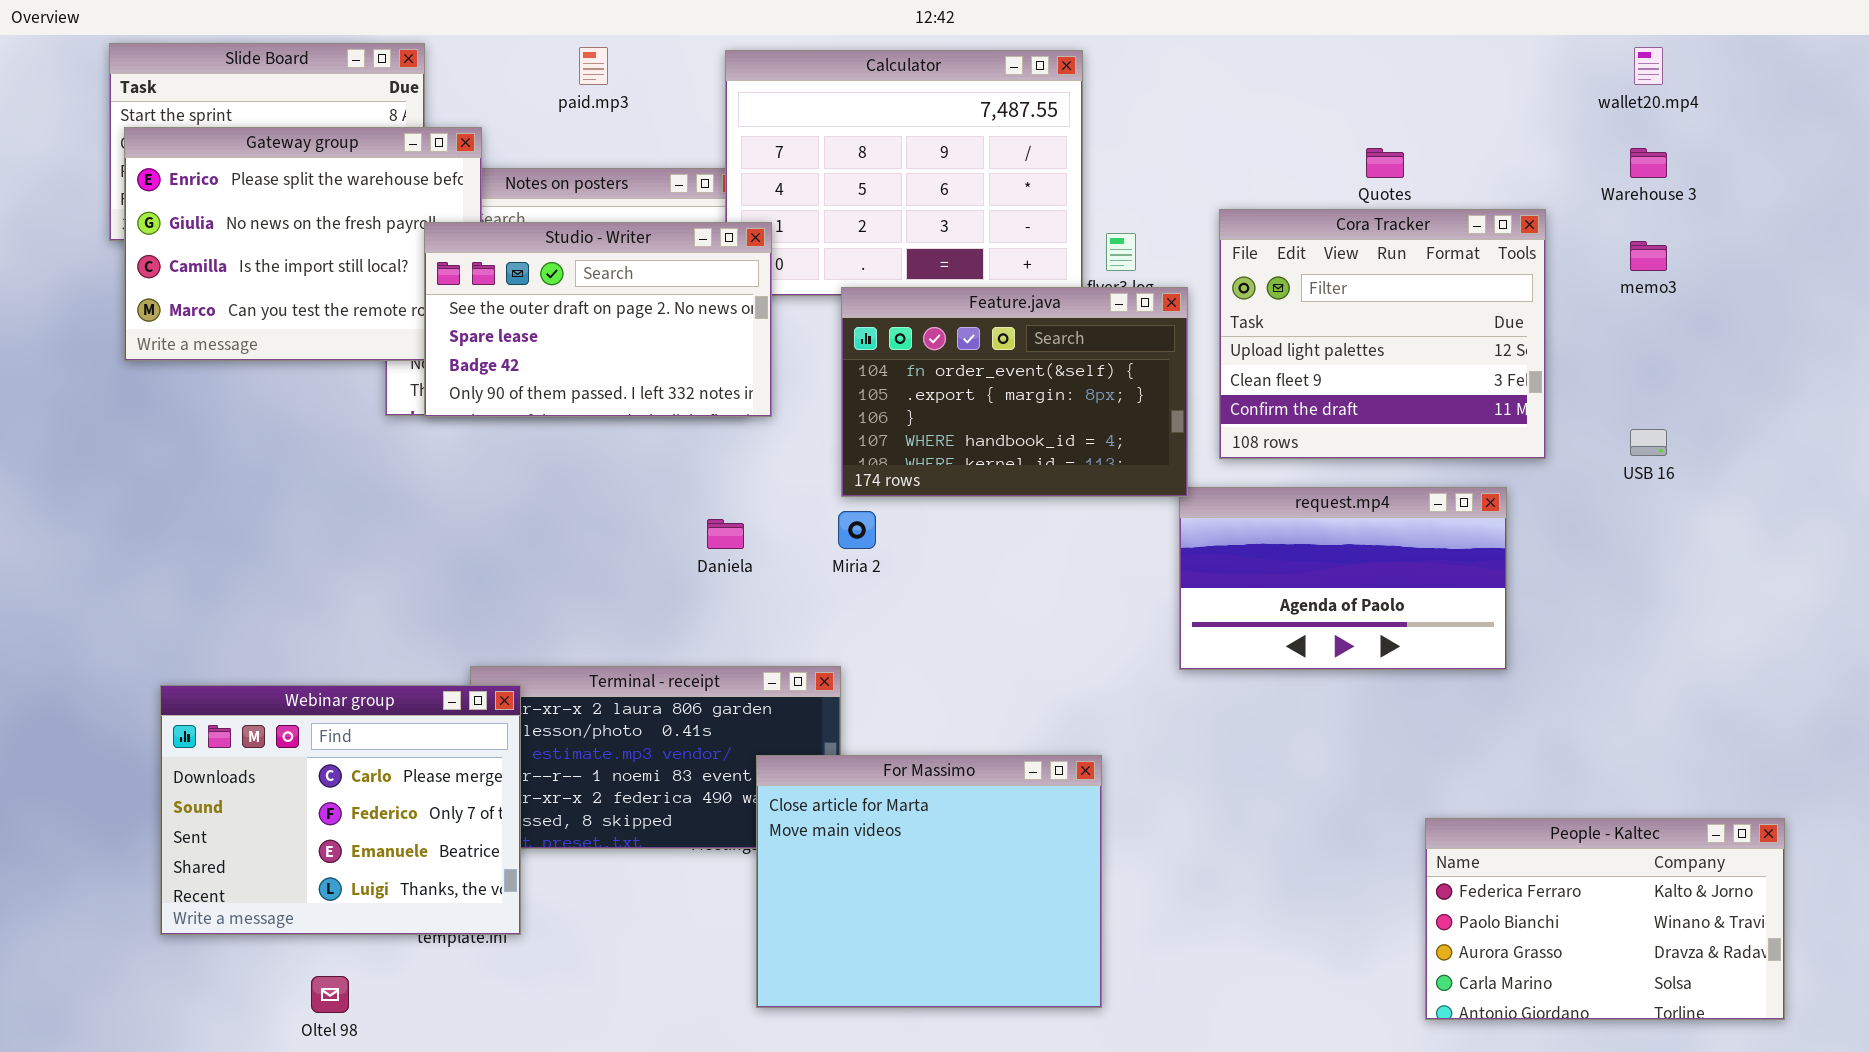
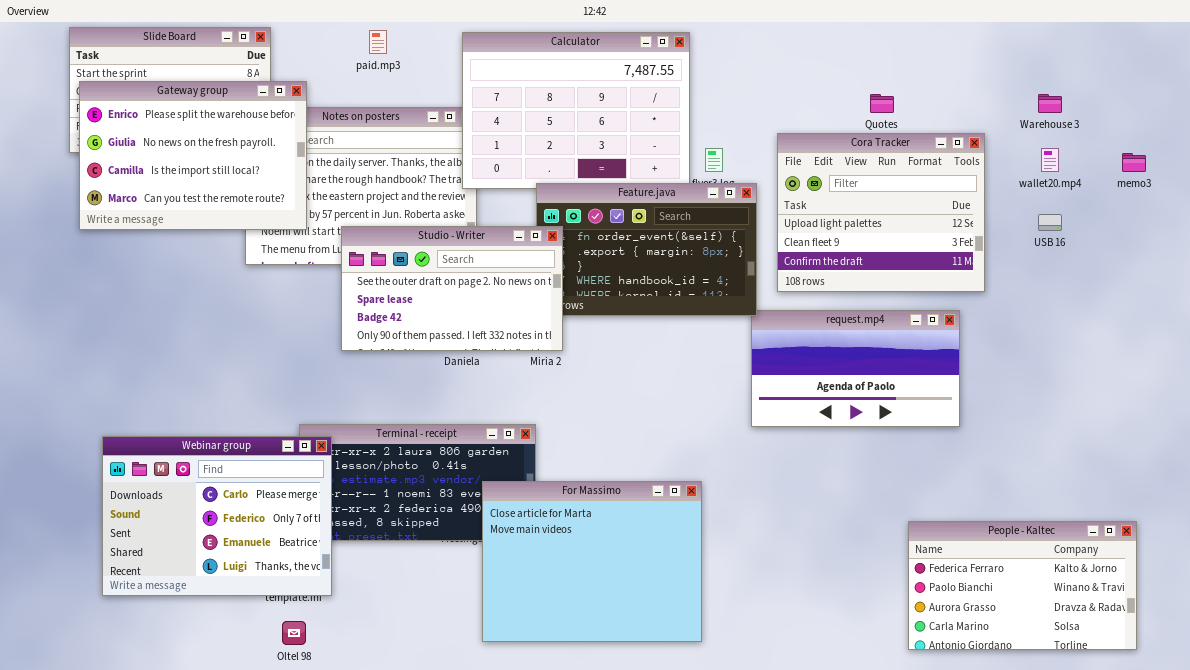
wallet20.mp4: [1634,47,1663,85] -> [1041,148,1059,172], moved
Studio - Writer: [424,222,772,417] -> [341,226,563,351], moved
memo3: [1630,241,1667,271] -> [1122,153,1146,172], moved
USB 16: [1630,429,1667,456] -> [1038,214,1062,231], moved
Oltel 98: [311,976,349,1013] -> [282,621,306,645], moved

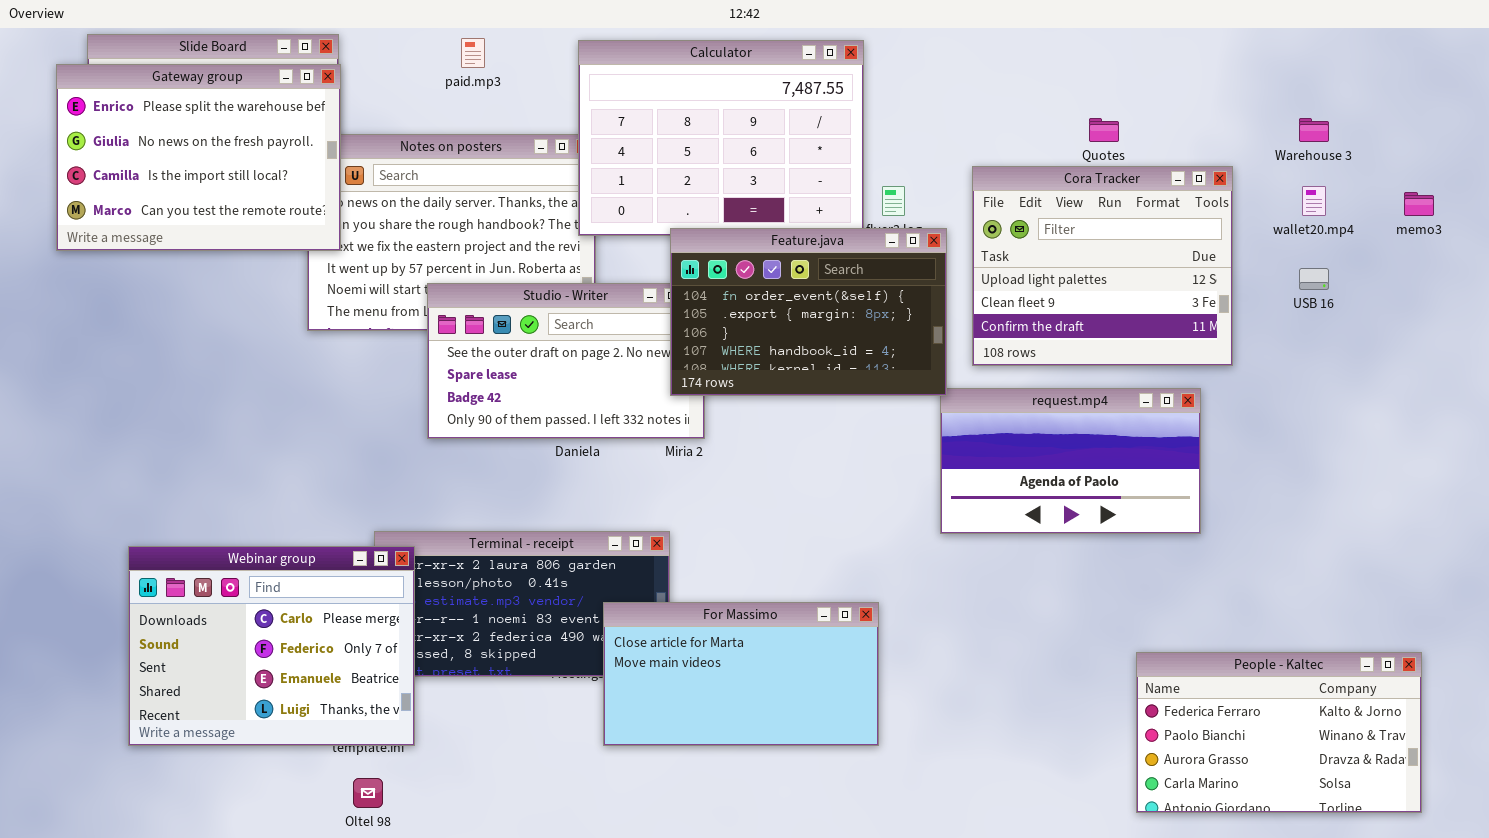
Gateway group: [79,81,307,230] -> [56,64,341,251], moved
Feature.java: [536,183,757,316] -> [670,228,947,396], raised
For Massimo: [482,481,702,642] -> [603,602,879,746], resized

